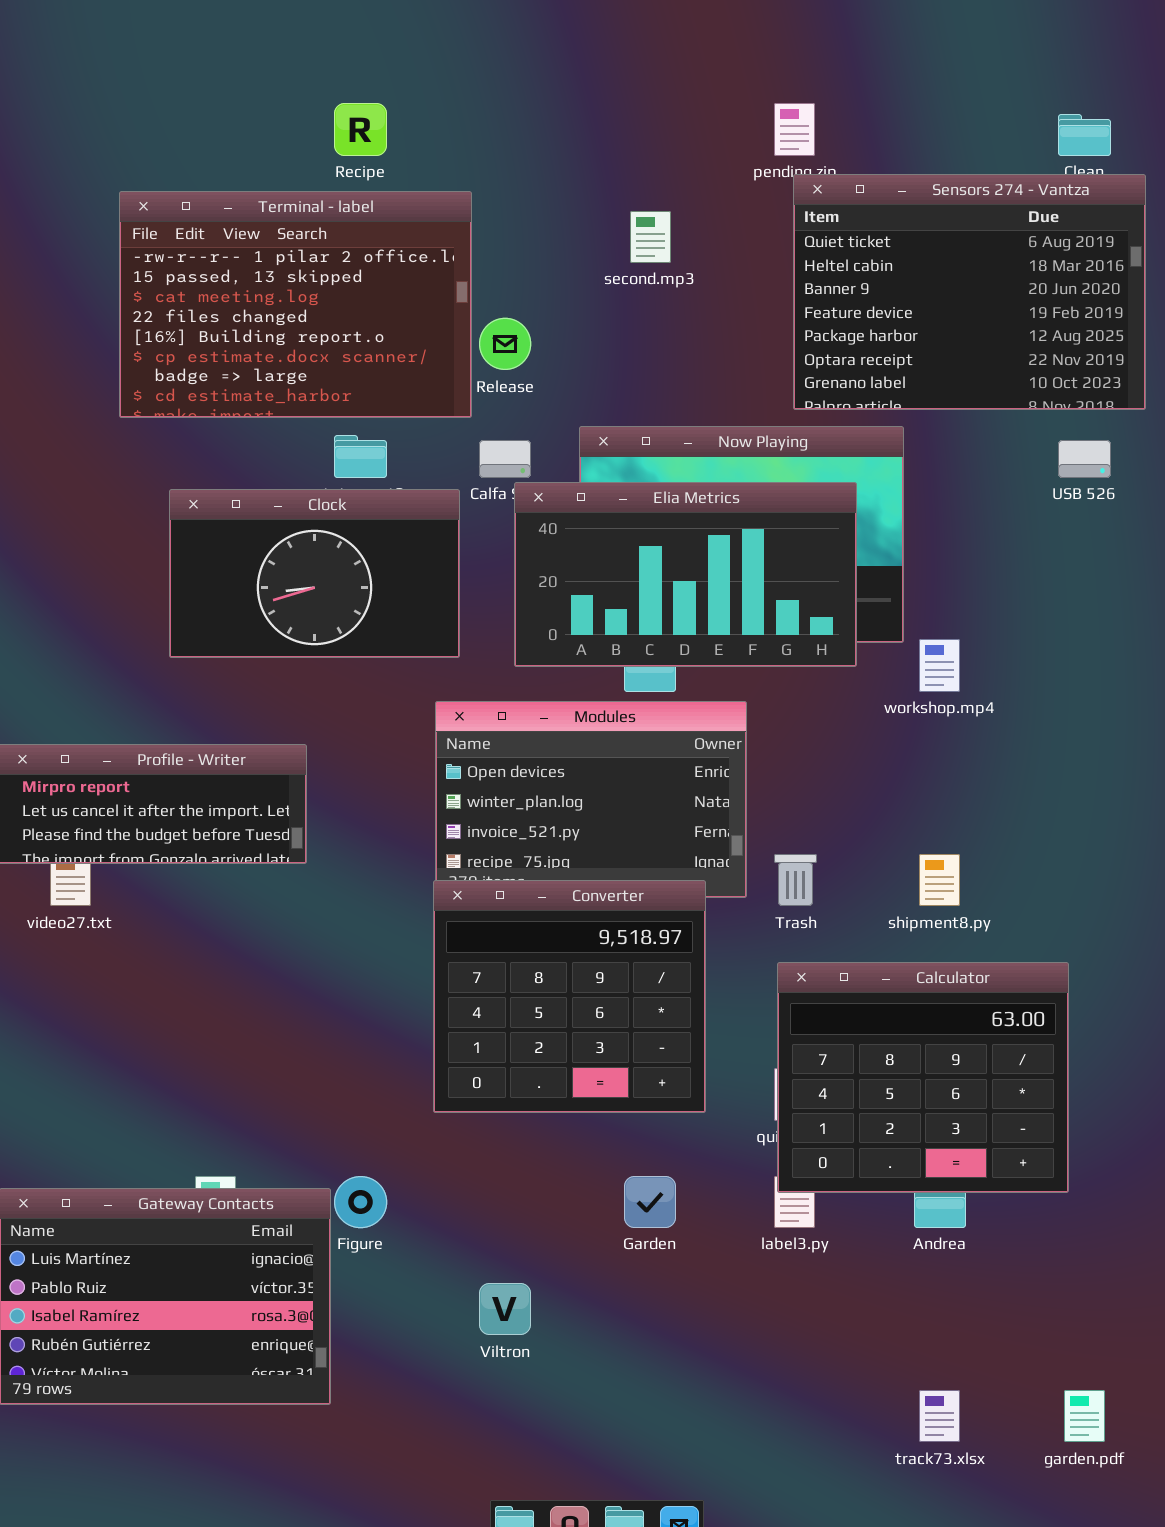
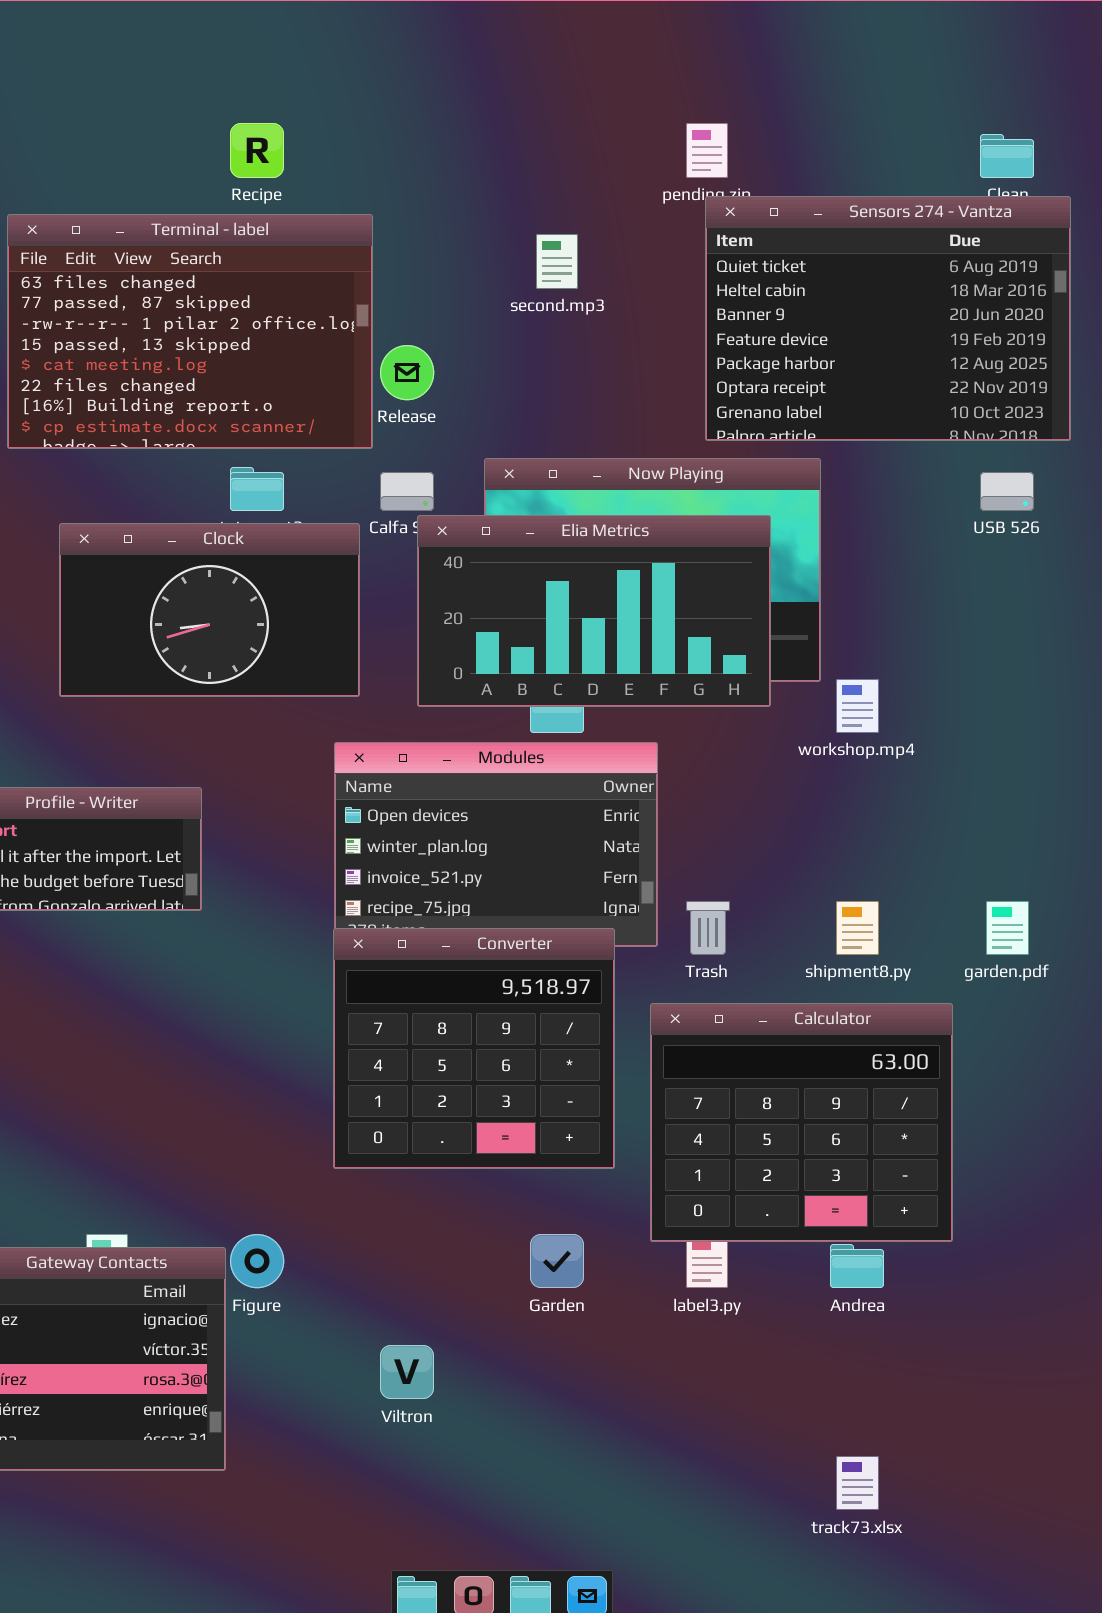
Terminal - label: [119,191,472,418] -> [7,214,373,449], scrolled up 2 rows
Calculator: [777,962,1069,1193] -> [650,1003,953,1242], moved
garden.pdf: [1064,1390,1105,1442] -> [986,901,1029,955], moved

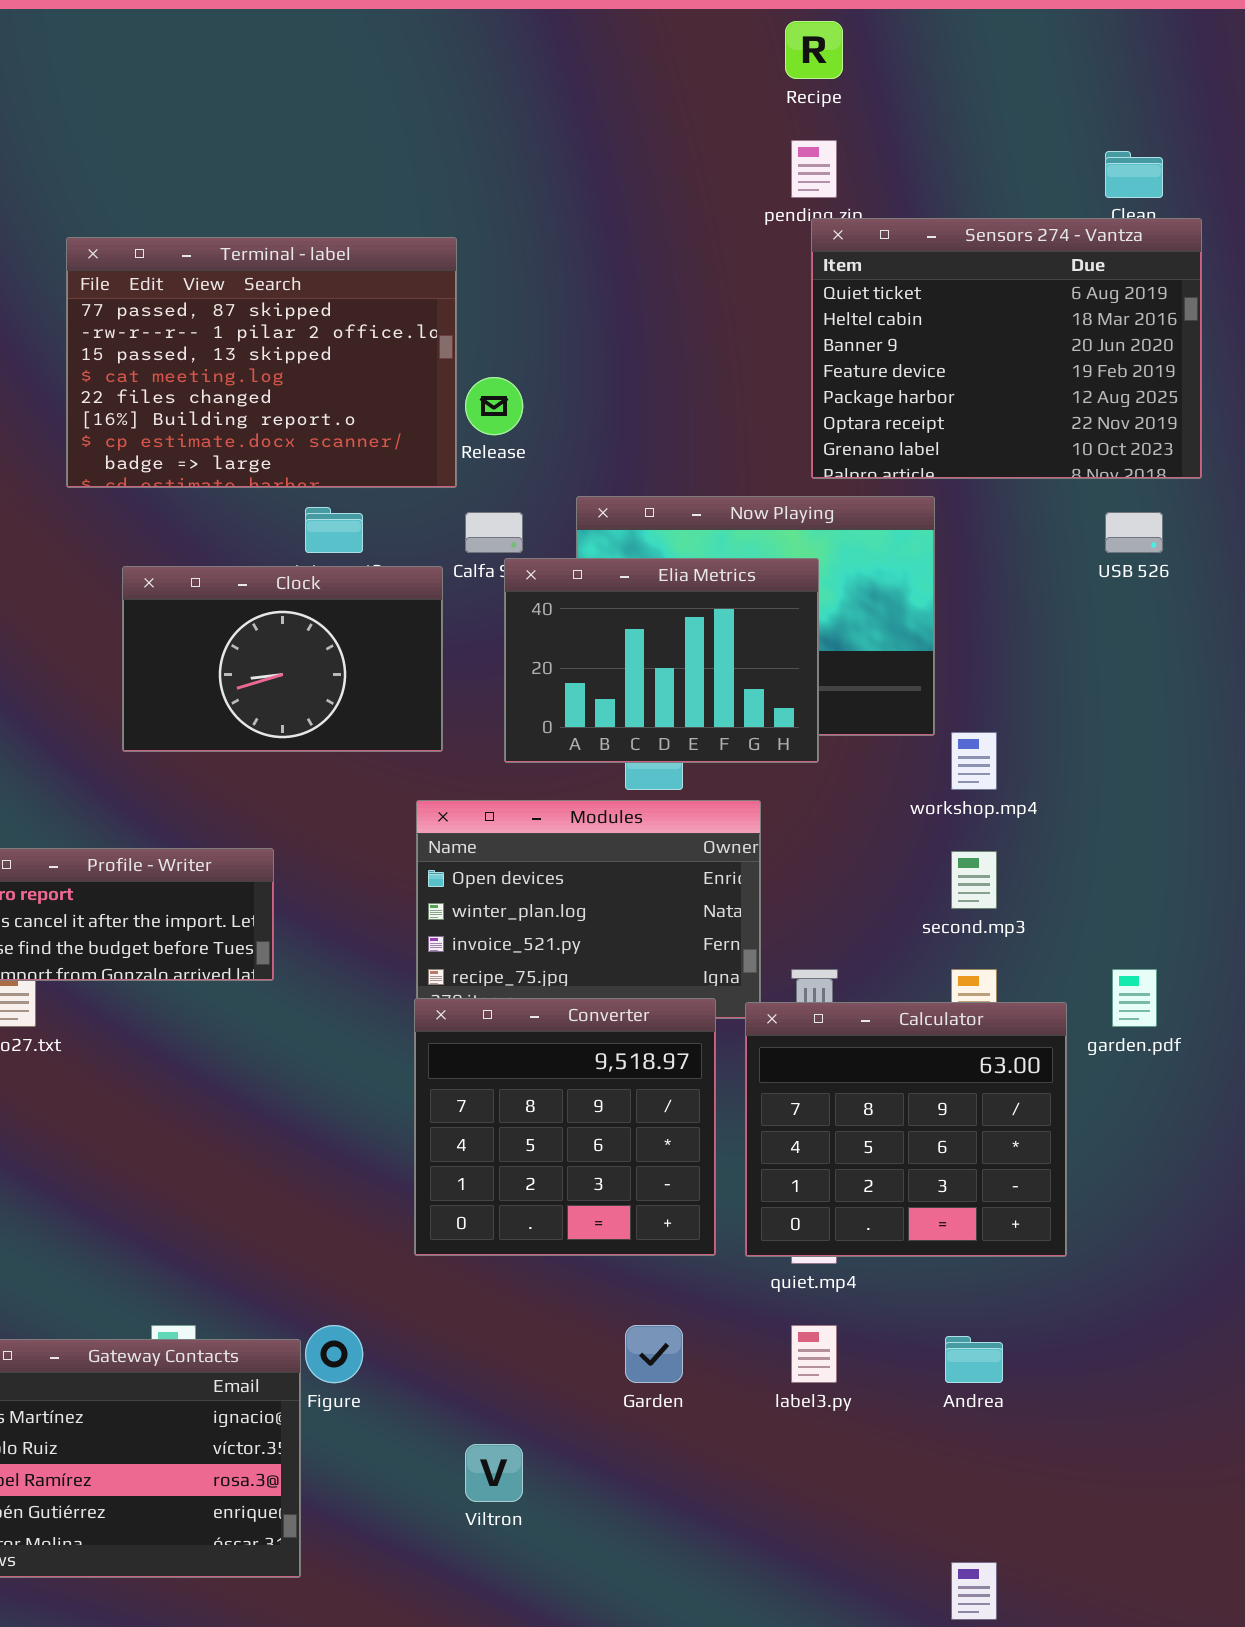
Recipe: [230,123,284,178] -> [785,21,843,79], moved
Terminal - label: [7,214,373,449] -> [66,237,457,488], scrolled down 1 row
second.mp3: [536,234,578,289] -> [951,851,997,909], moved
Elia Metrics: [417,515,771,707] -> [504,558,819,763], resized
Calculator: [650,1003,953,1242] -> [745,1002,1067,1257], moved

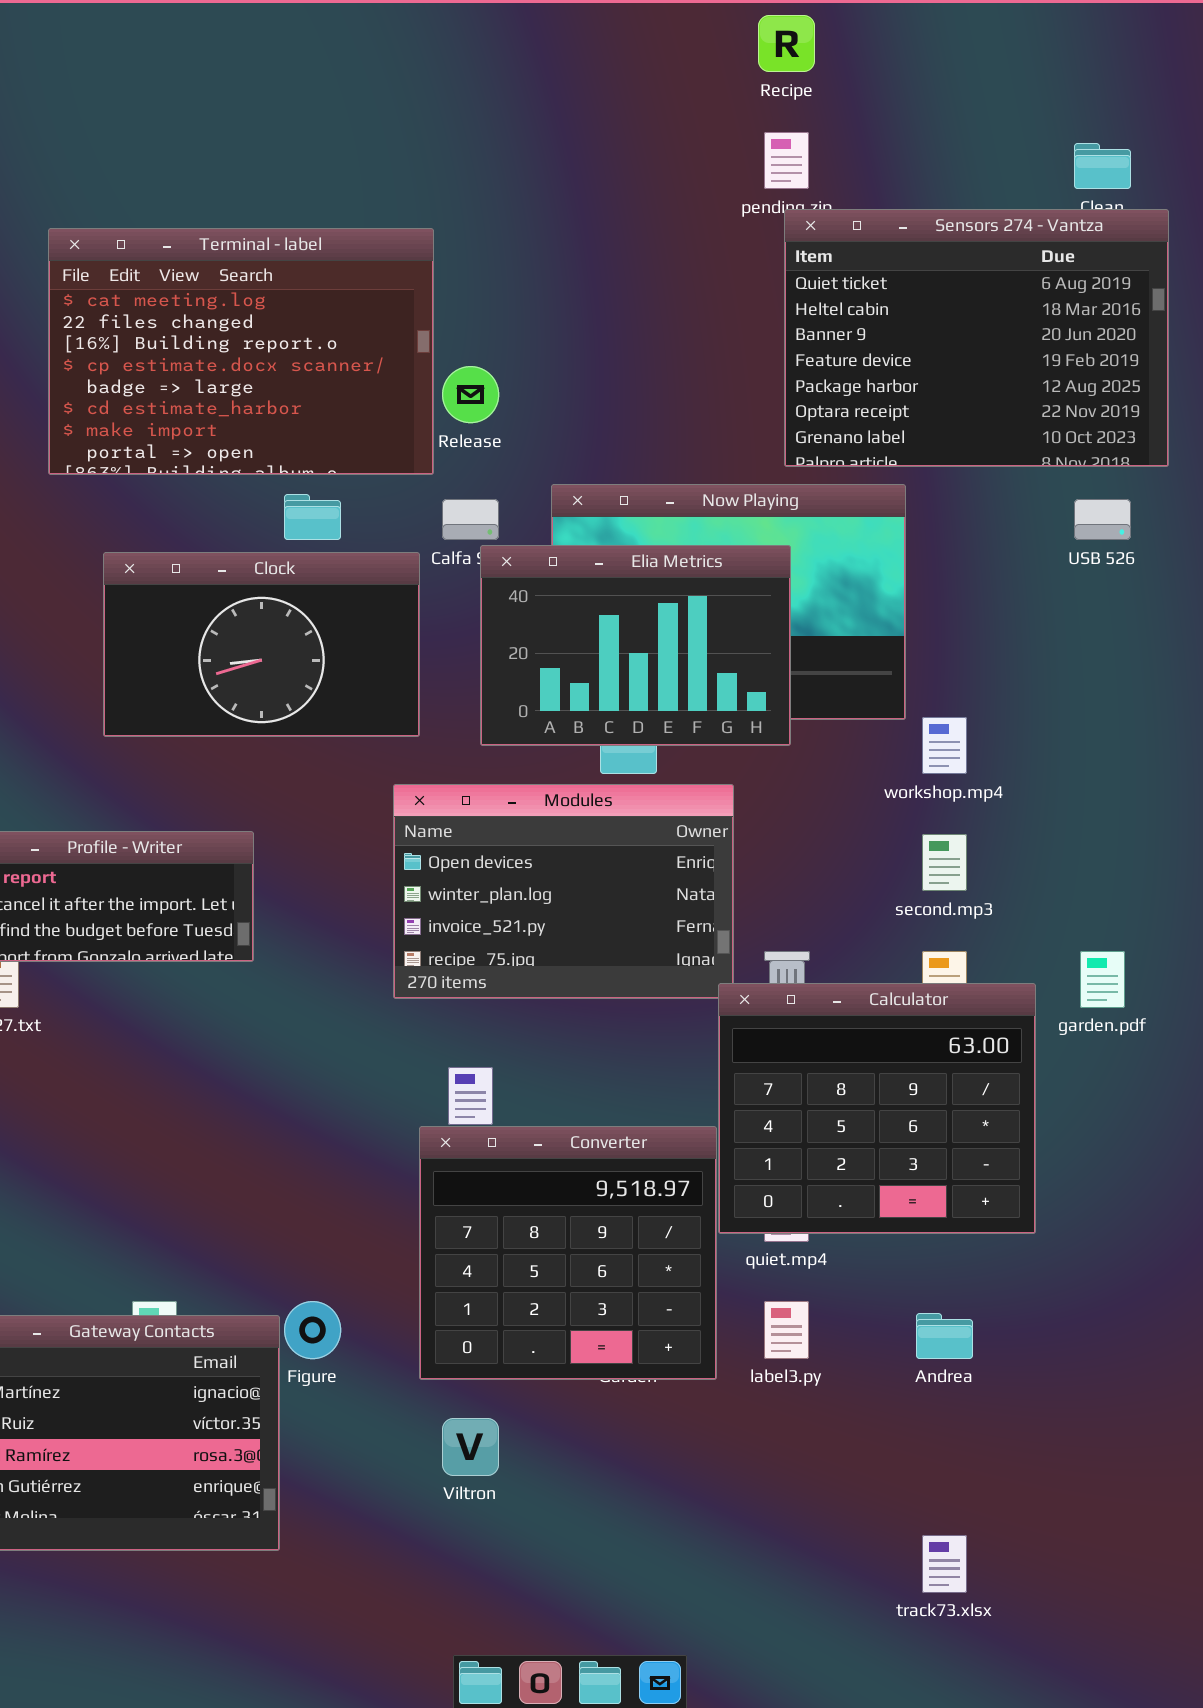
Terminal - label: [66,237,457,488] -> [48,228,434,475], scrolled down 3 rows
Converter: [414,998,716,1256] -> [419,1126,717,1380], moved

